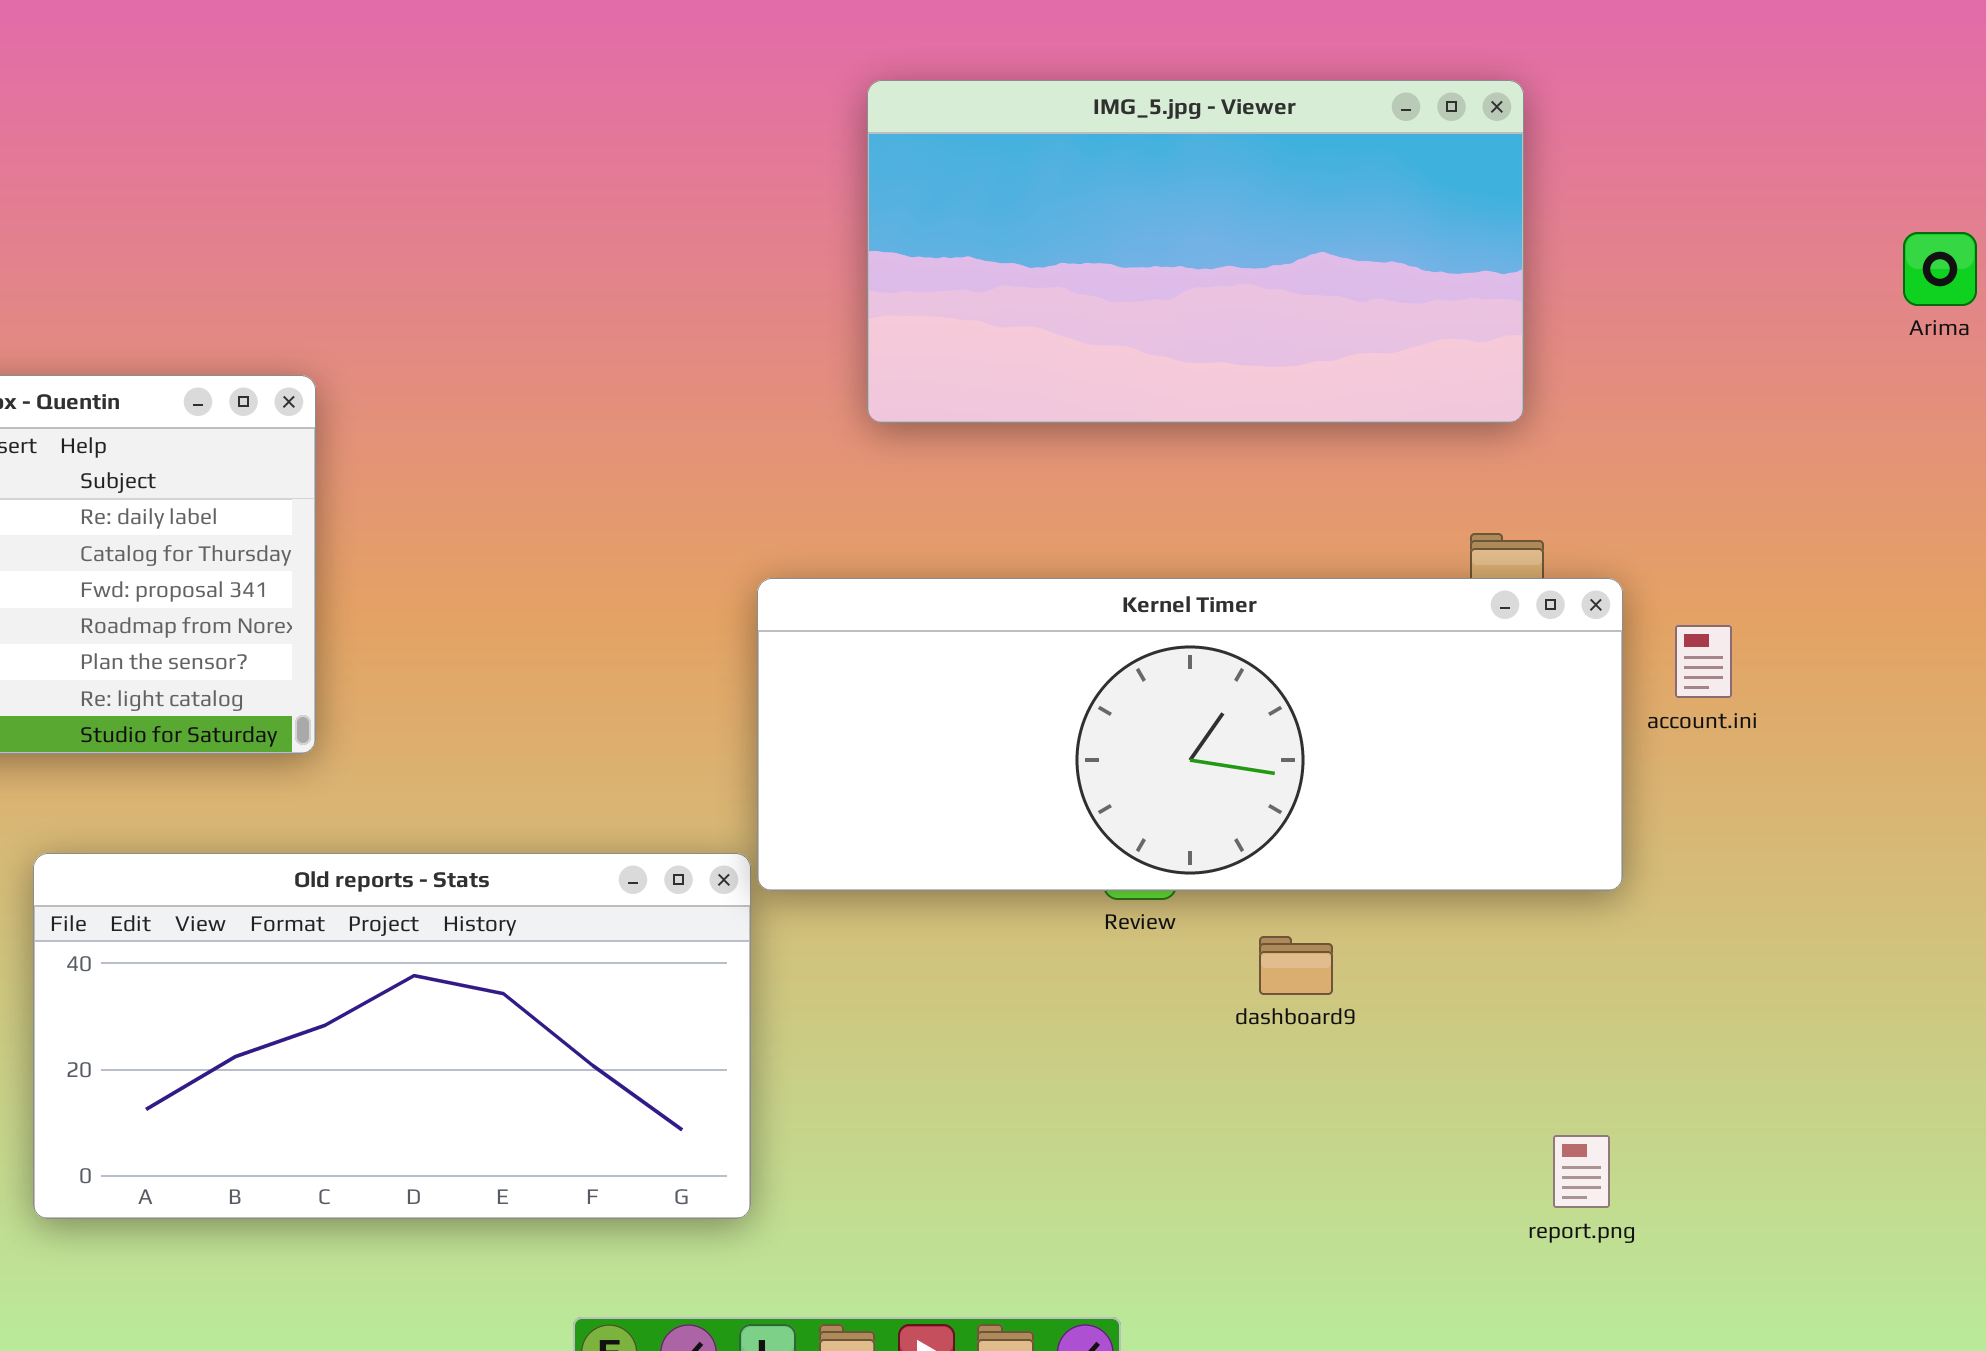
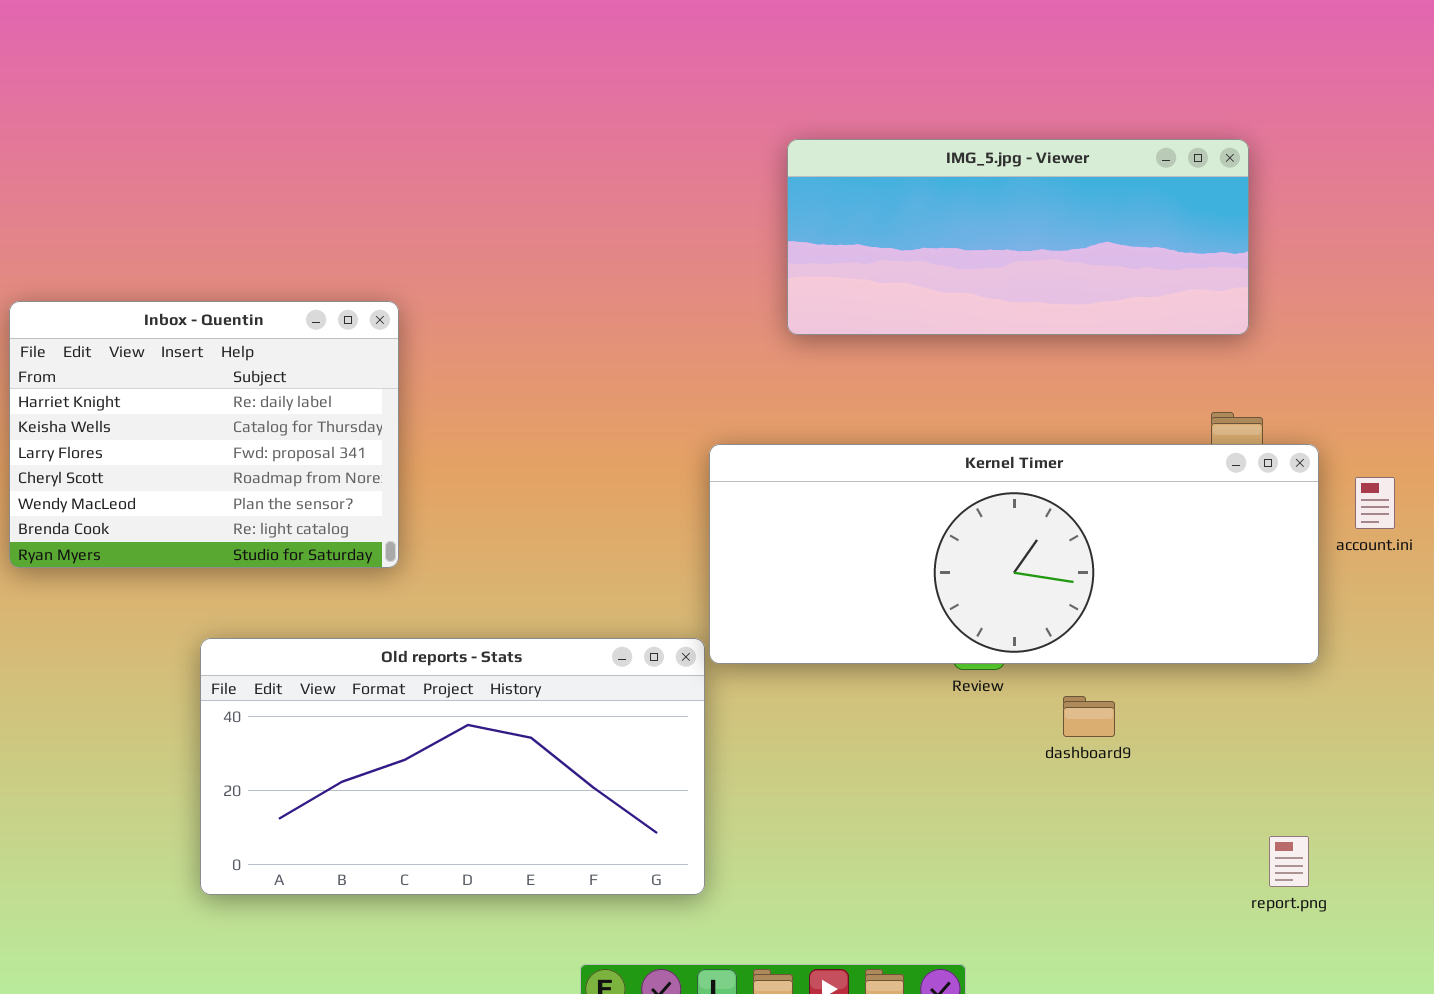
IMG_5.jpg - Viewer: [867,80,1524,423] -> [787,139,1249,335], resized

